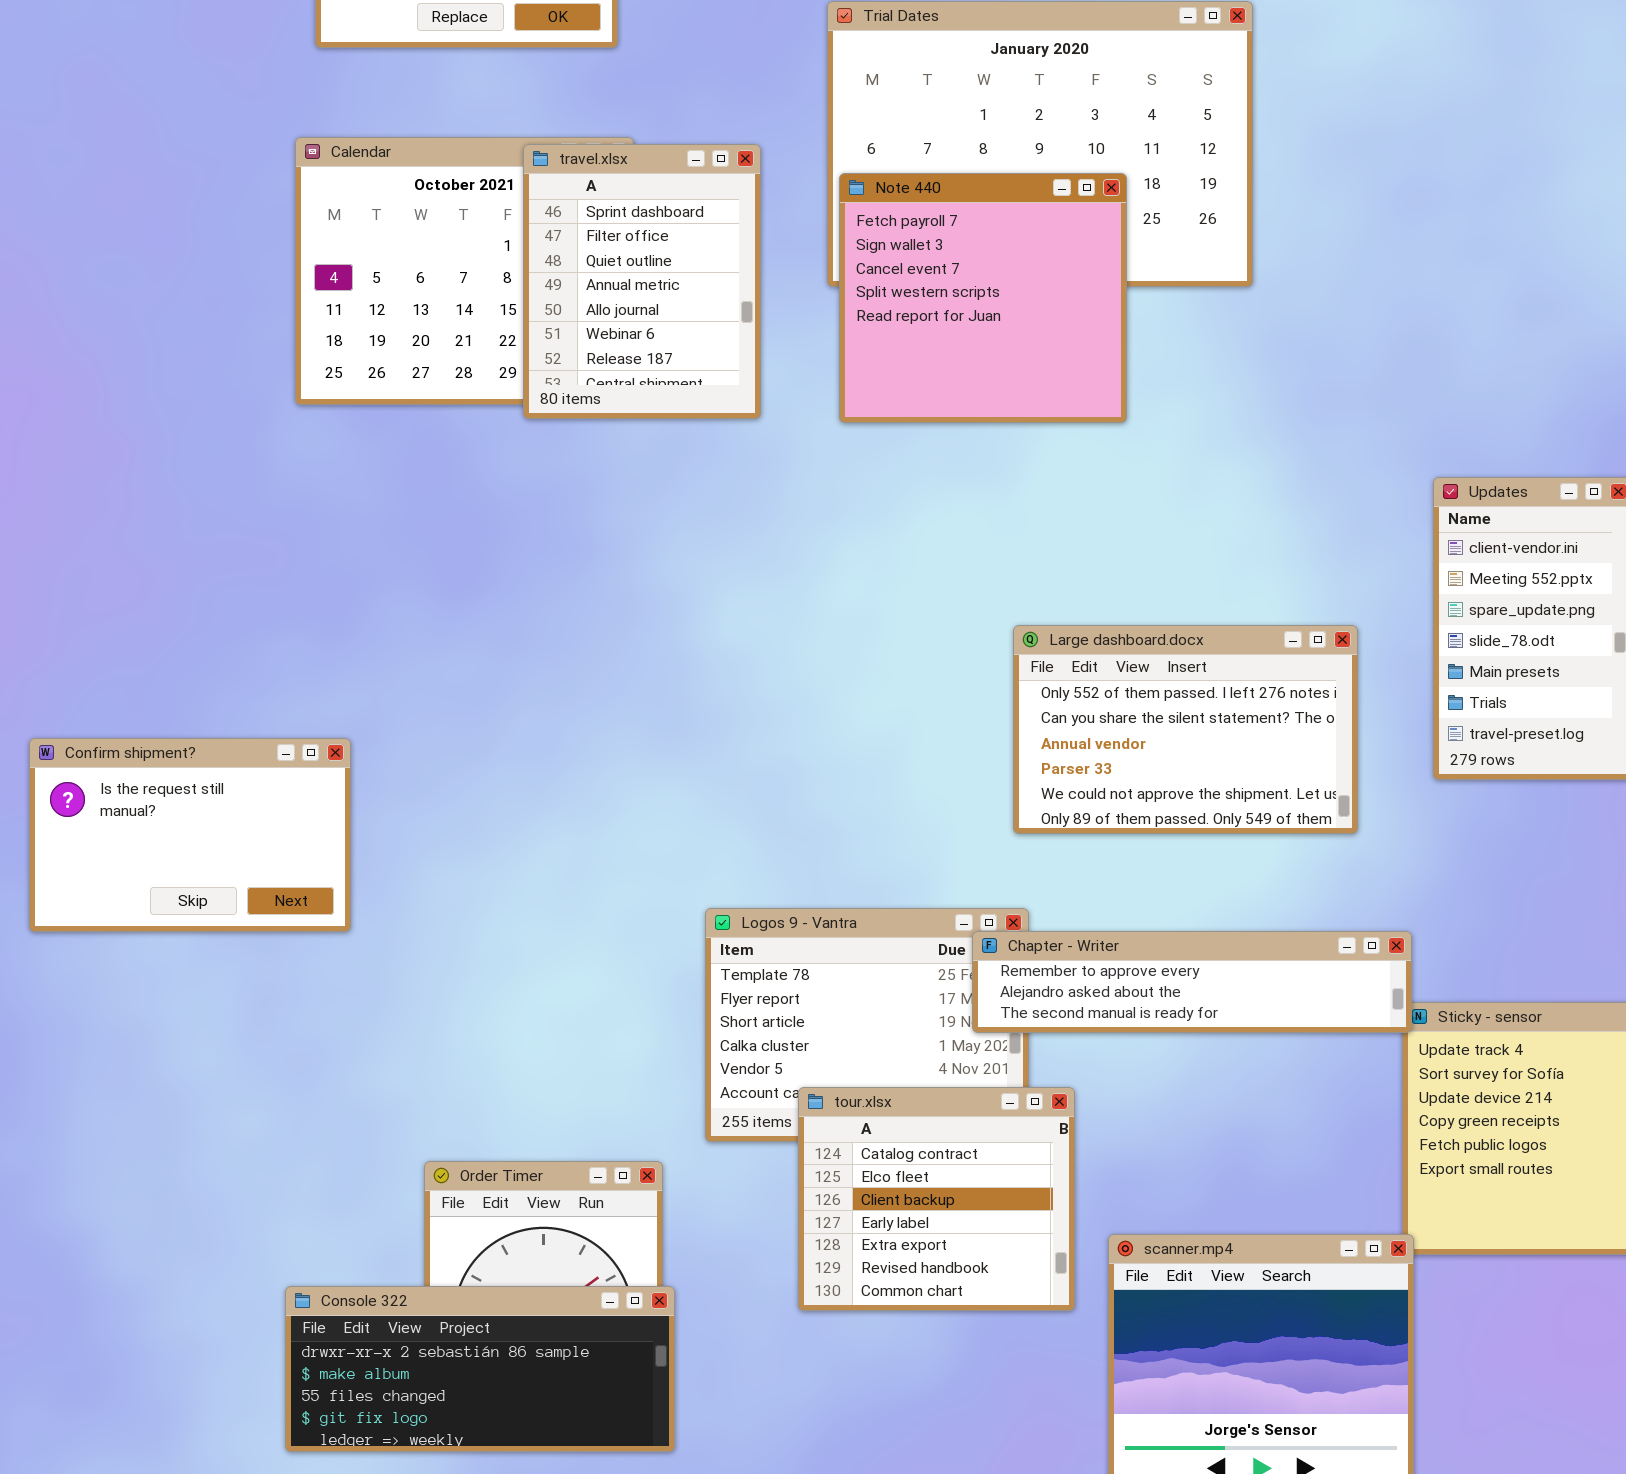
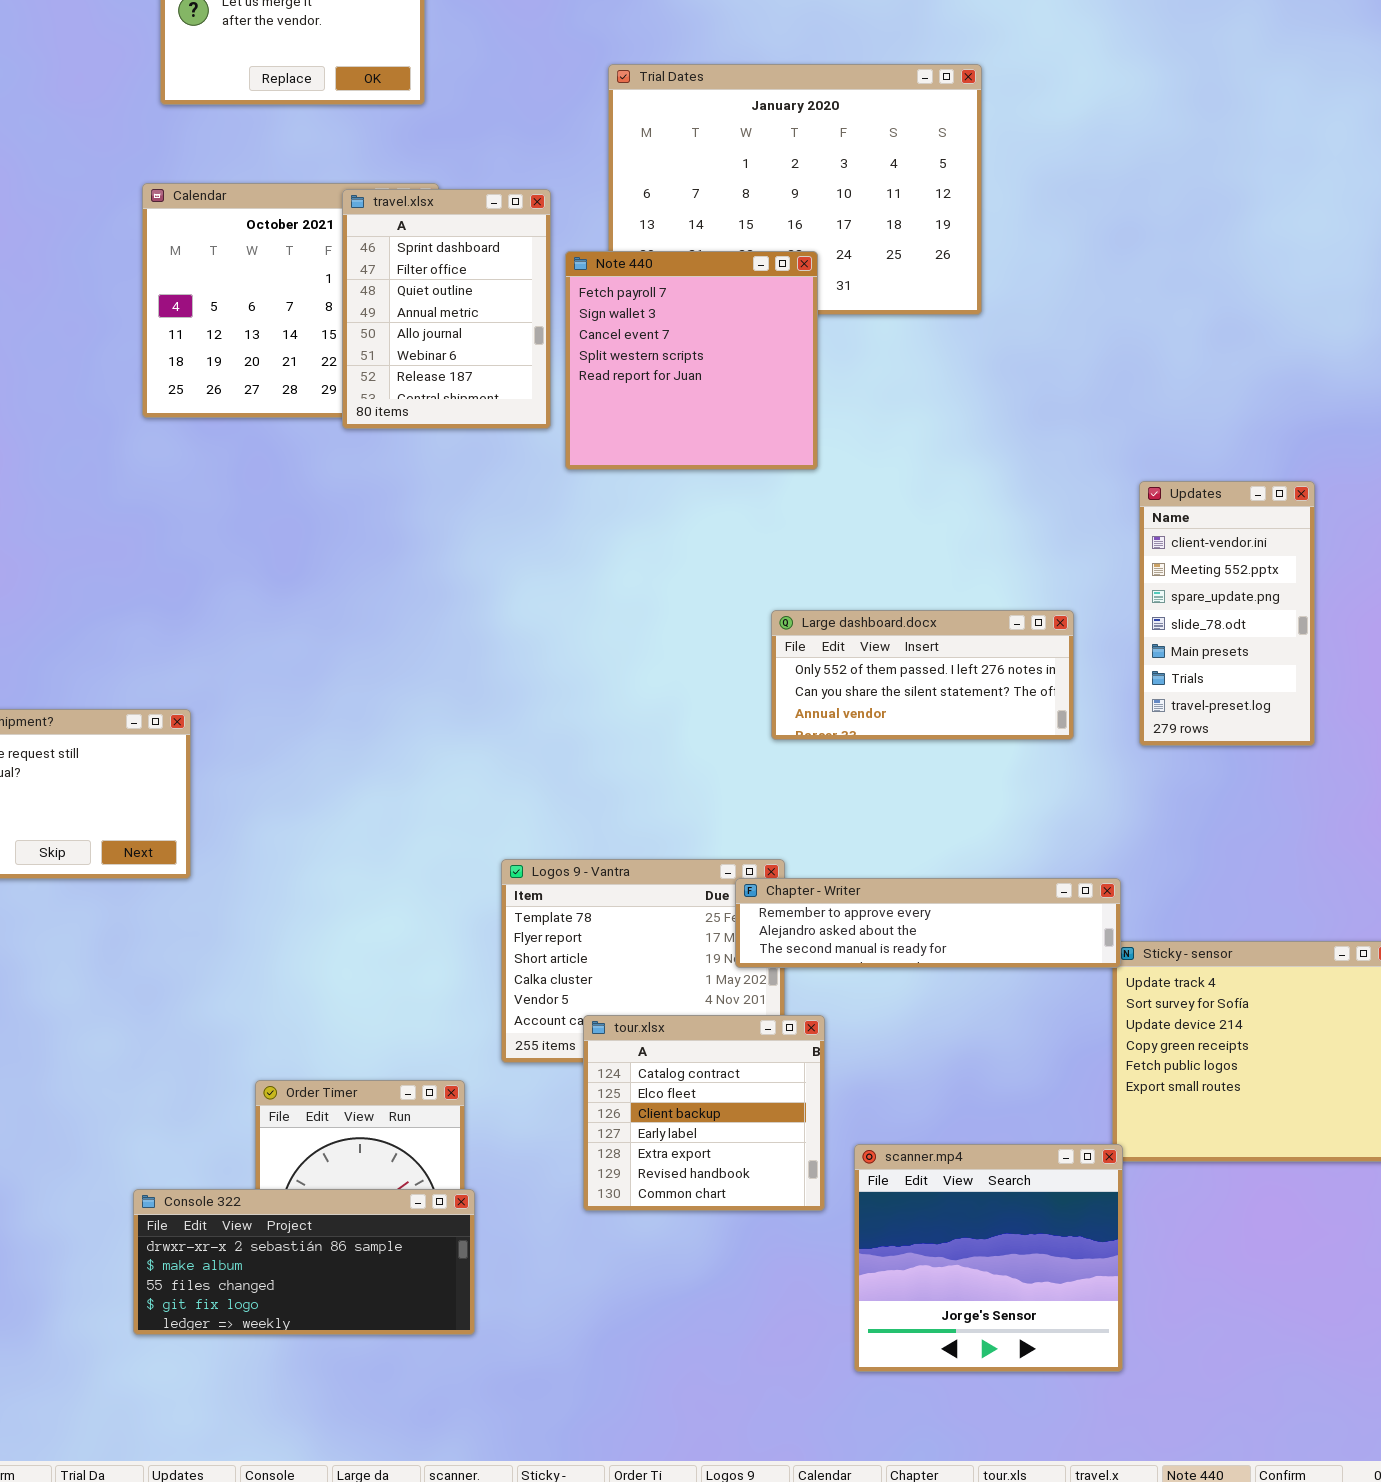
Note 440: [839,173,1127,423] -> [565,251,818,470], moved
Large dashboard.docx: [1013,625,1358,834] -> [771,610,1074,740], resized

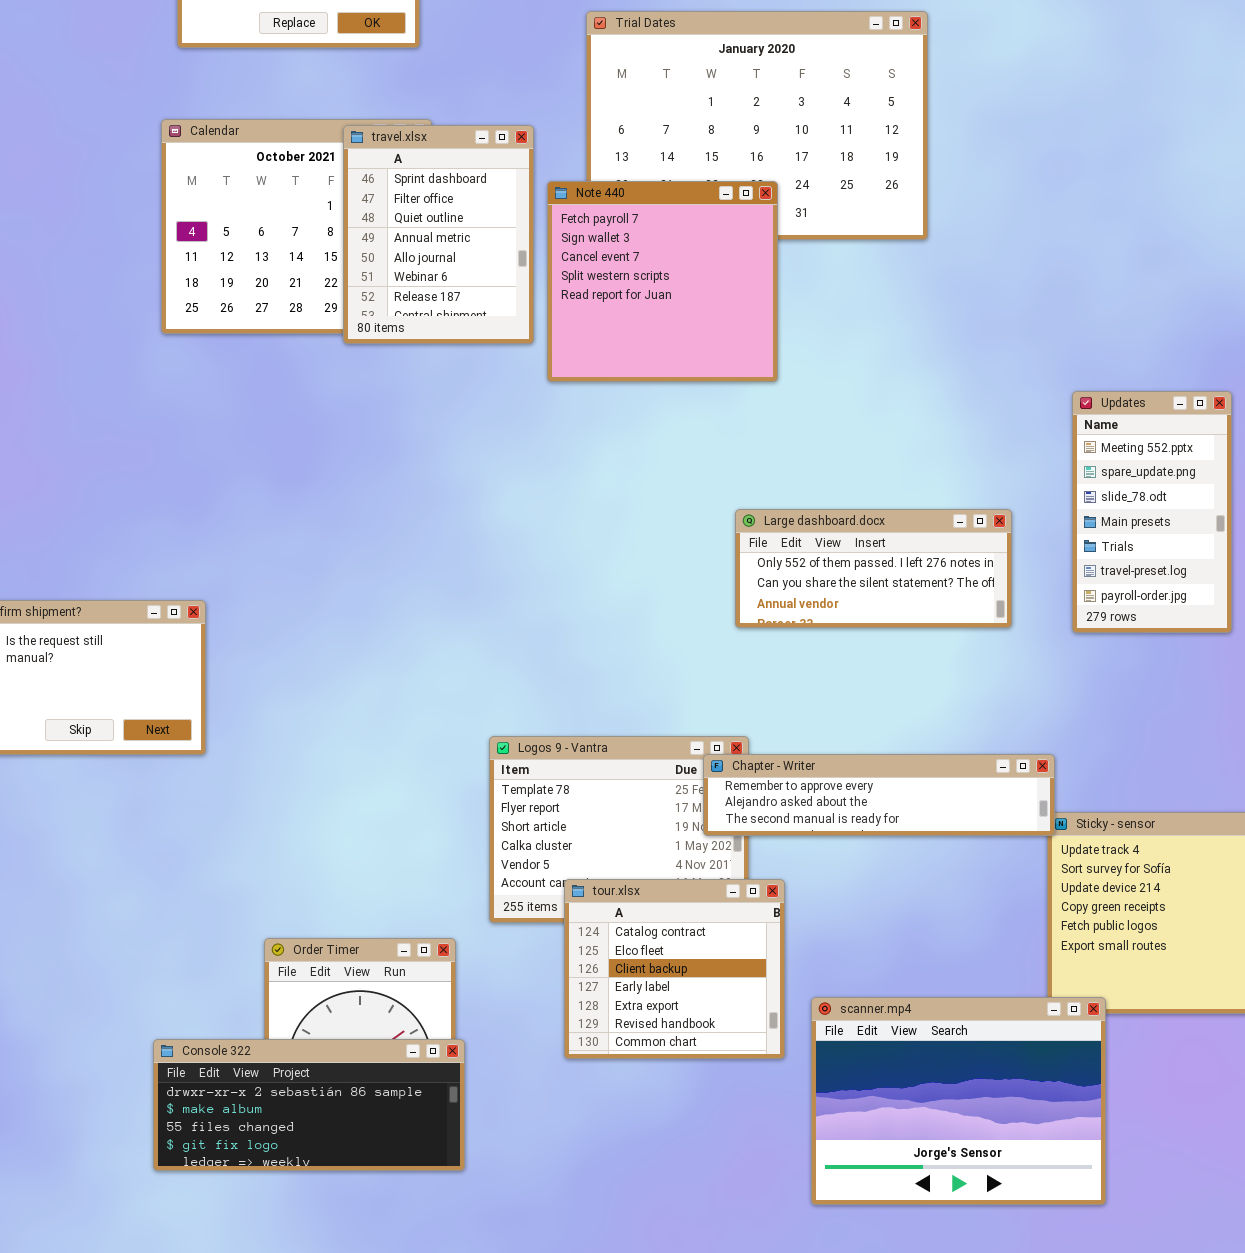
Updates: [1139,481,1315,746] -> [1072,391,1232,633], scrolled down 1 row
scanner.mp4: [854,1144,1123,1372] -> [811,997,1106,1205], resized

